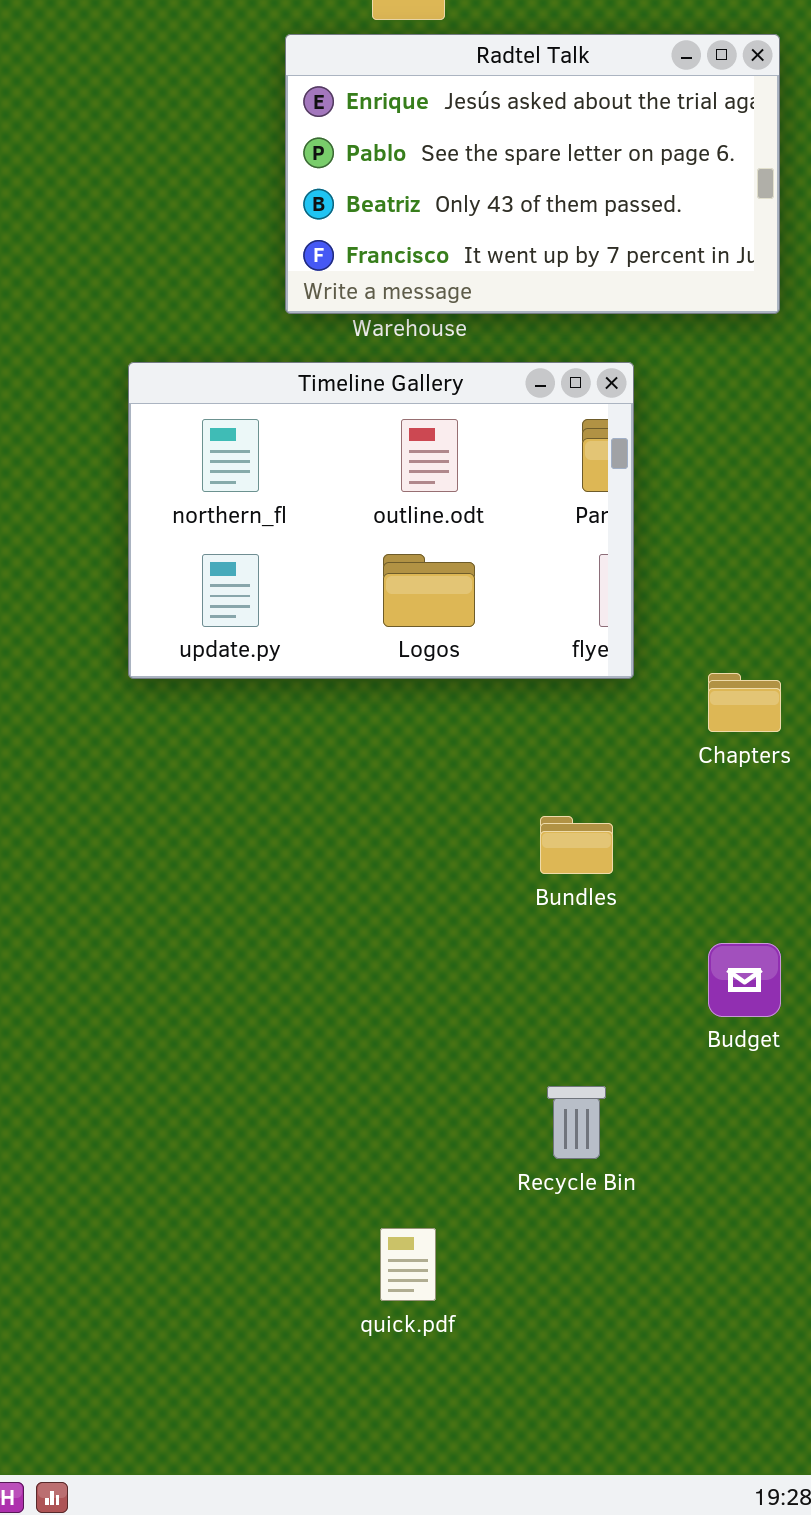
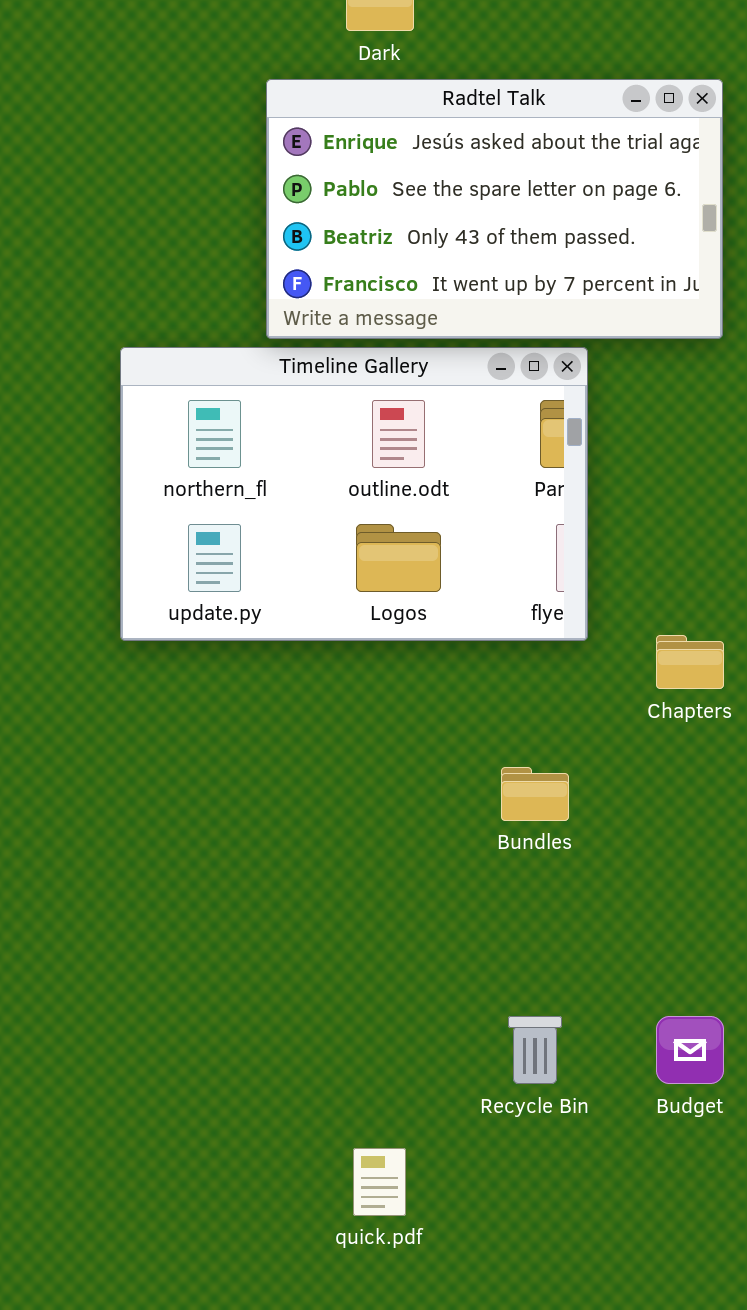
Radtel Talk: [285,34,780,314] -> [266,79,723,339], moved
Budget: [708,943,781,1017] -> [656,1016,724,1084], moved

